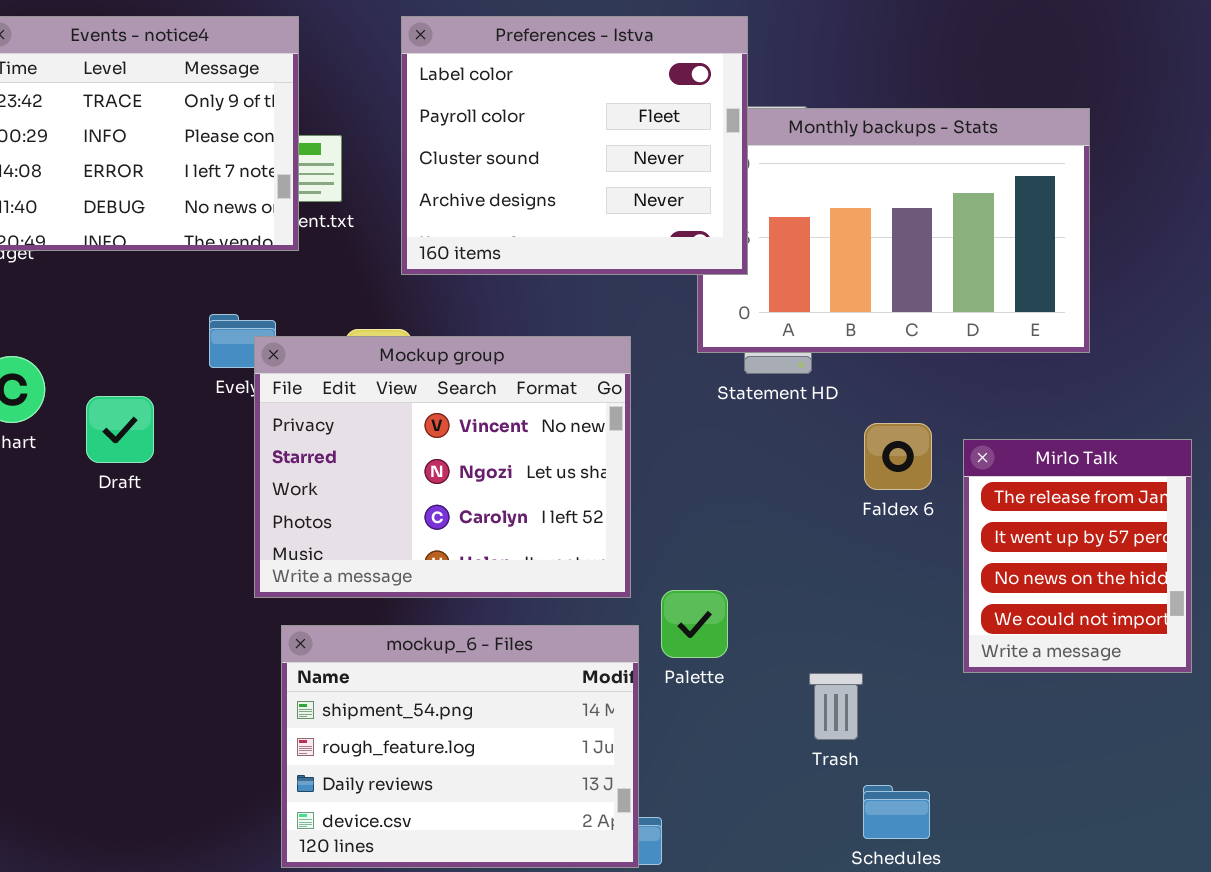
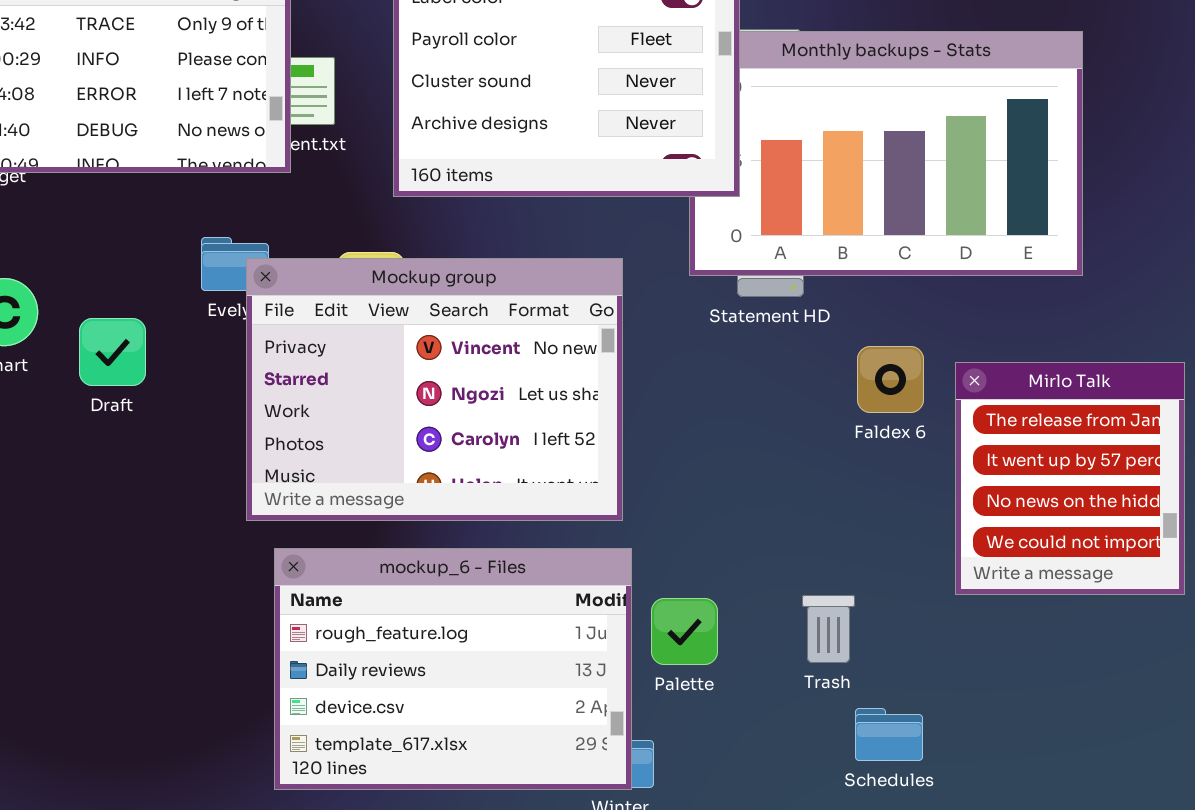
Palette: [661,590,728,658] -> [651,598,718,665], moved
mockup_6 - Files: [281,625,639,868] -> [274,548,632,790], scrolled down 1 row

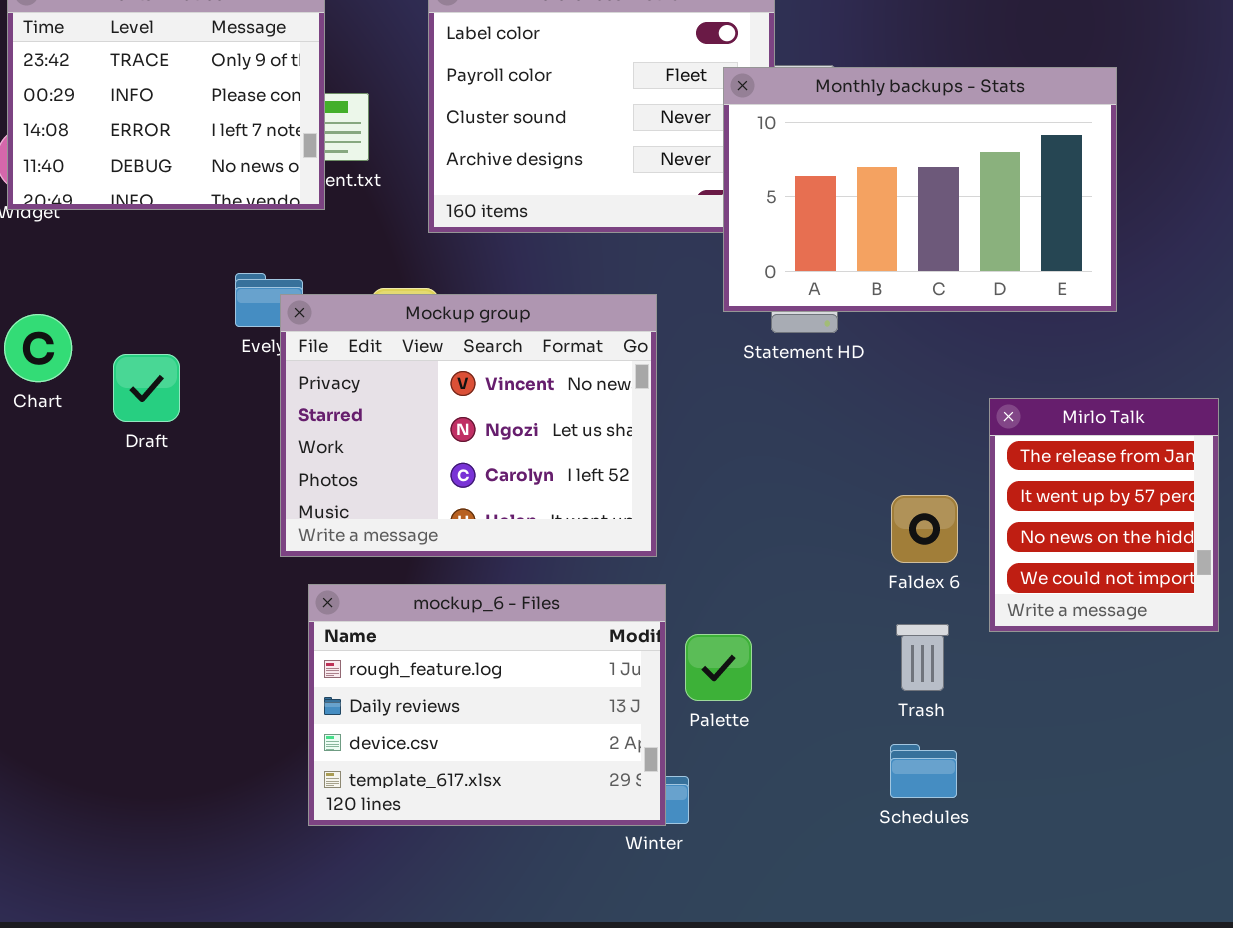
Monthly backups - Stats: [689,31,1083,276] -> [723,67,1117,312], raised
Faldex 6: [857,346,924,413] -> [891,495,958,563], moved
Trash: [802,595,855,663] -> [896,624,949,691], moved

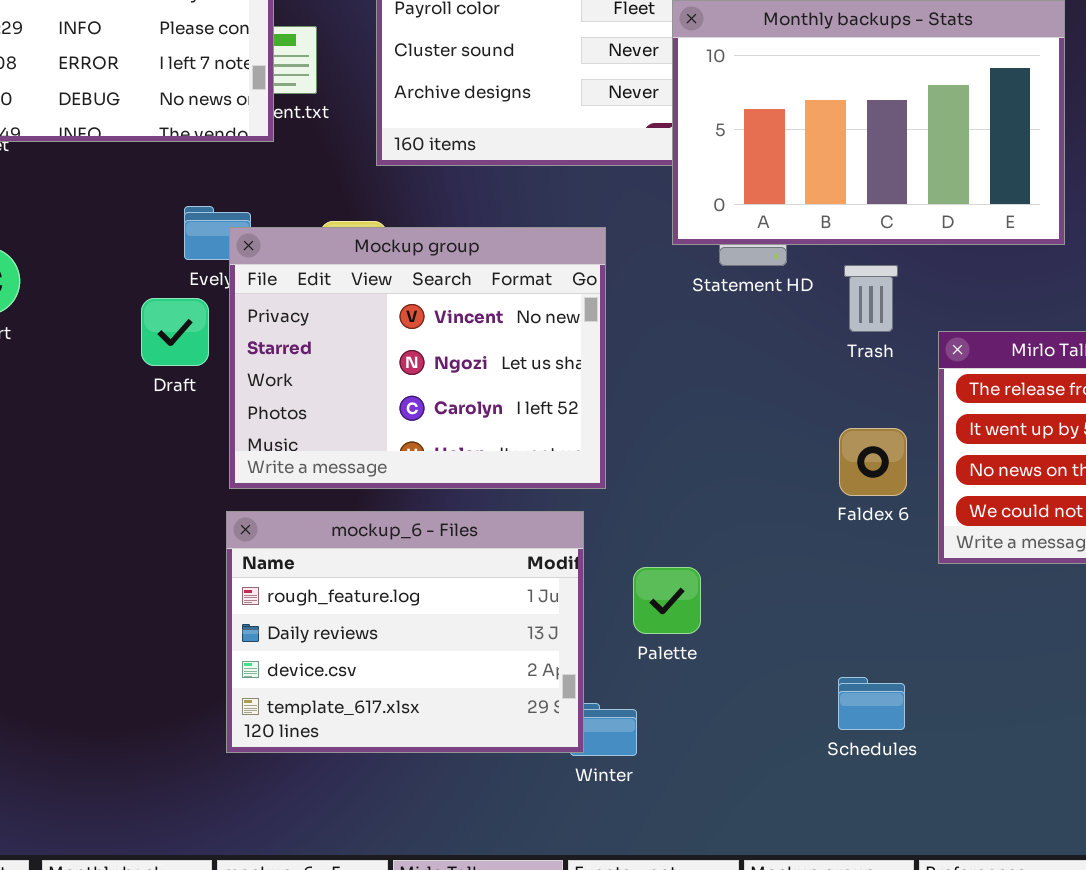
Draft: [113,354,180,422] -> [141,298,209,366], moved
mockup_6 - Files: [308,584,666,826] -> [226,511,584,753], moved
Trash: [896,624,949,691] -> [844,265,898,332], moved

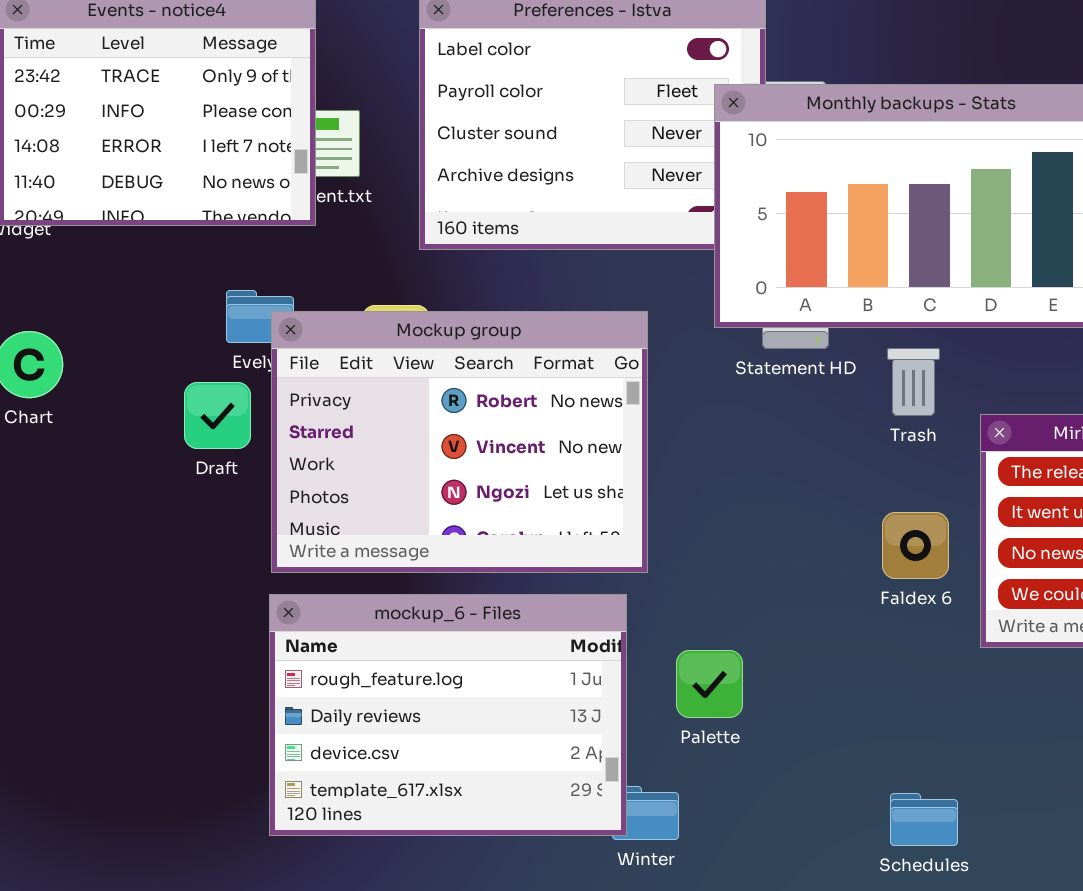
Mockup group: [229,227,606,489] -> [271,311,648,573], scrolled up 1 row
Schedules: [838,677,905,730] -> [890,793,958,846], moved

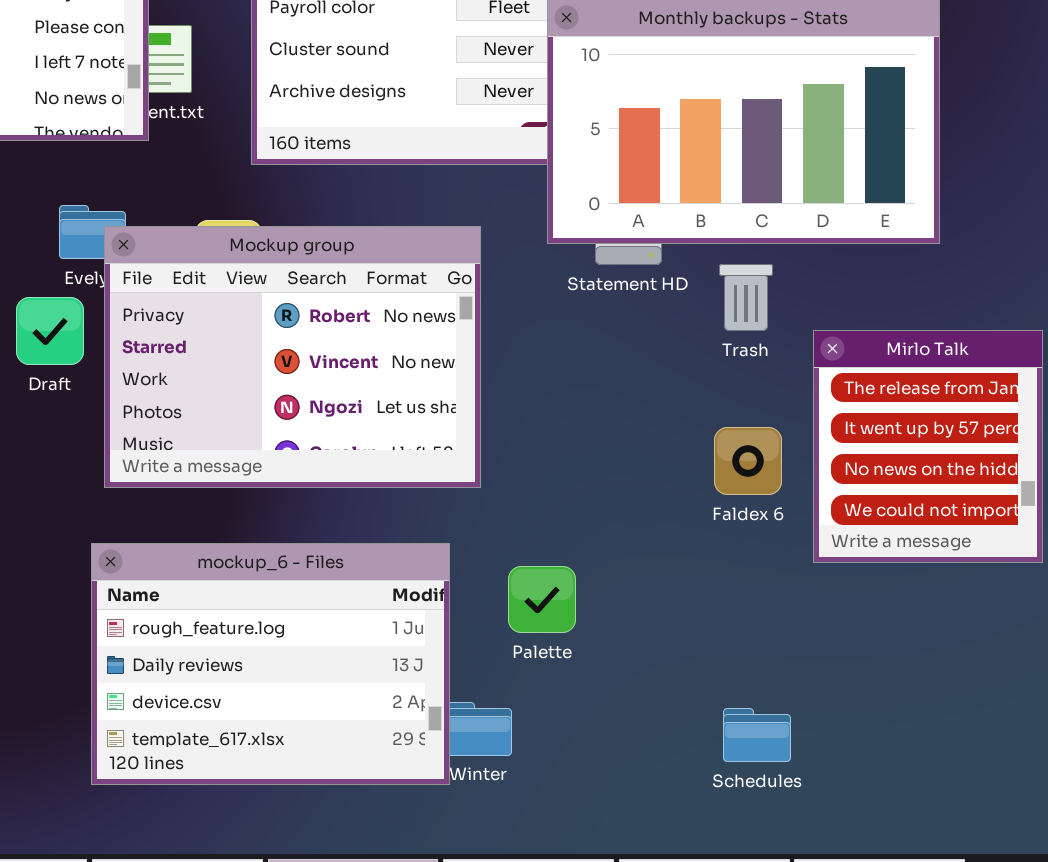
mockup_6 - Files: [269,594,627,836] -> [91,543,450,785], moved

